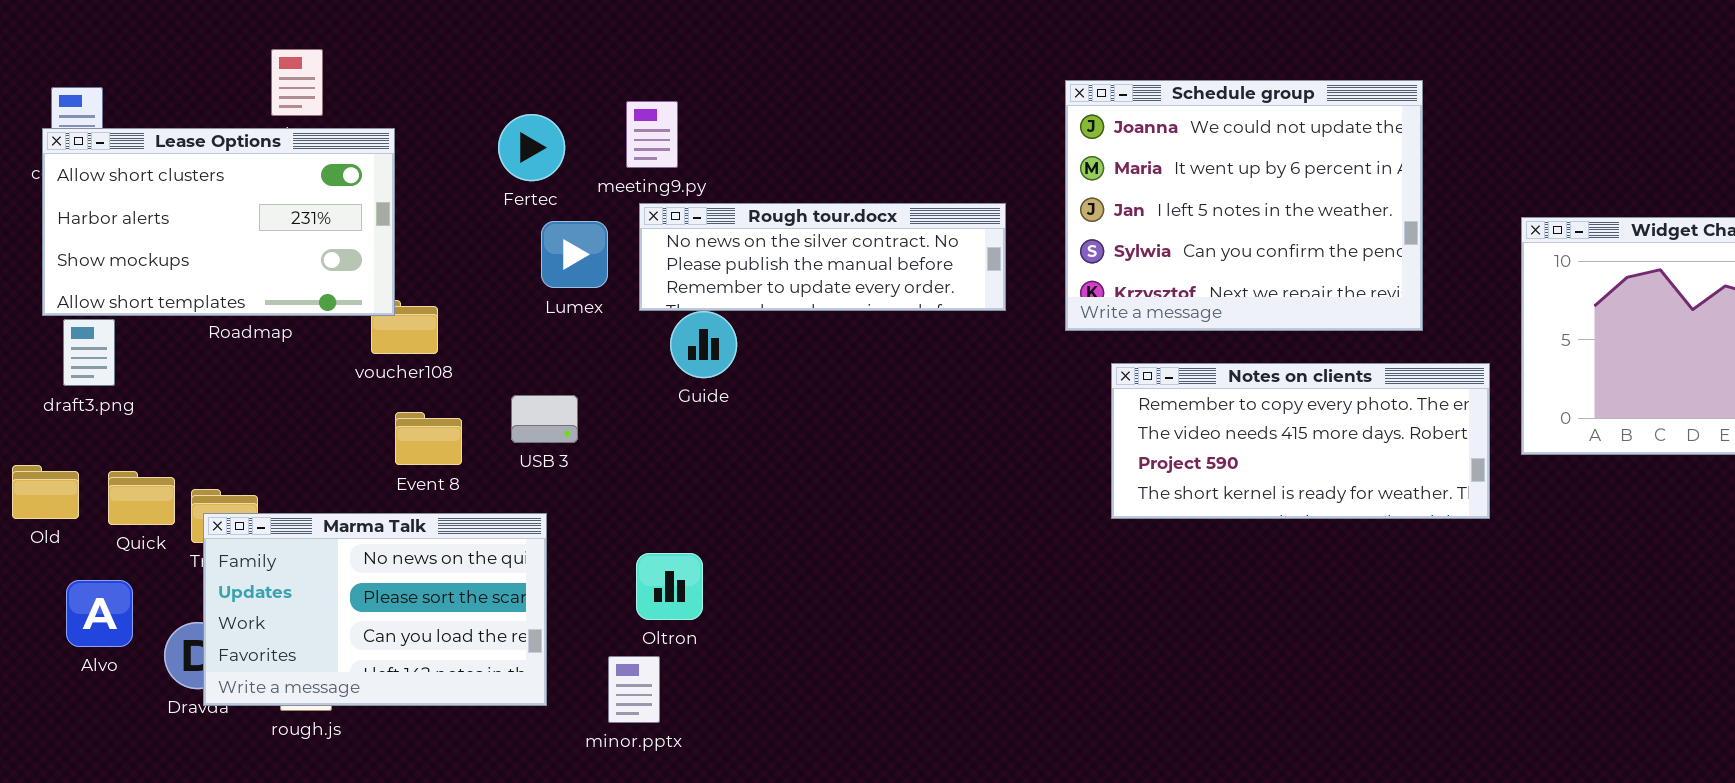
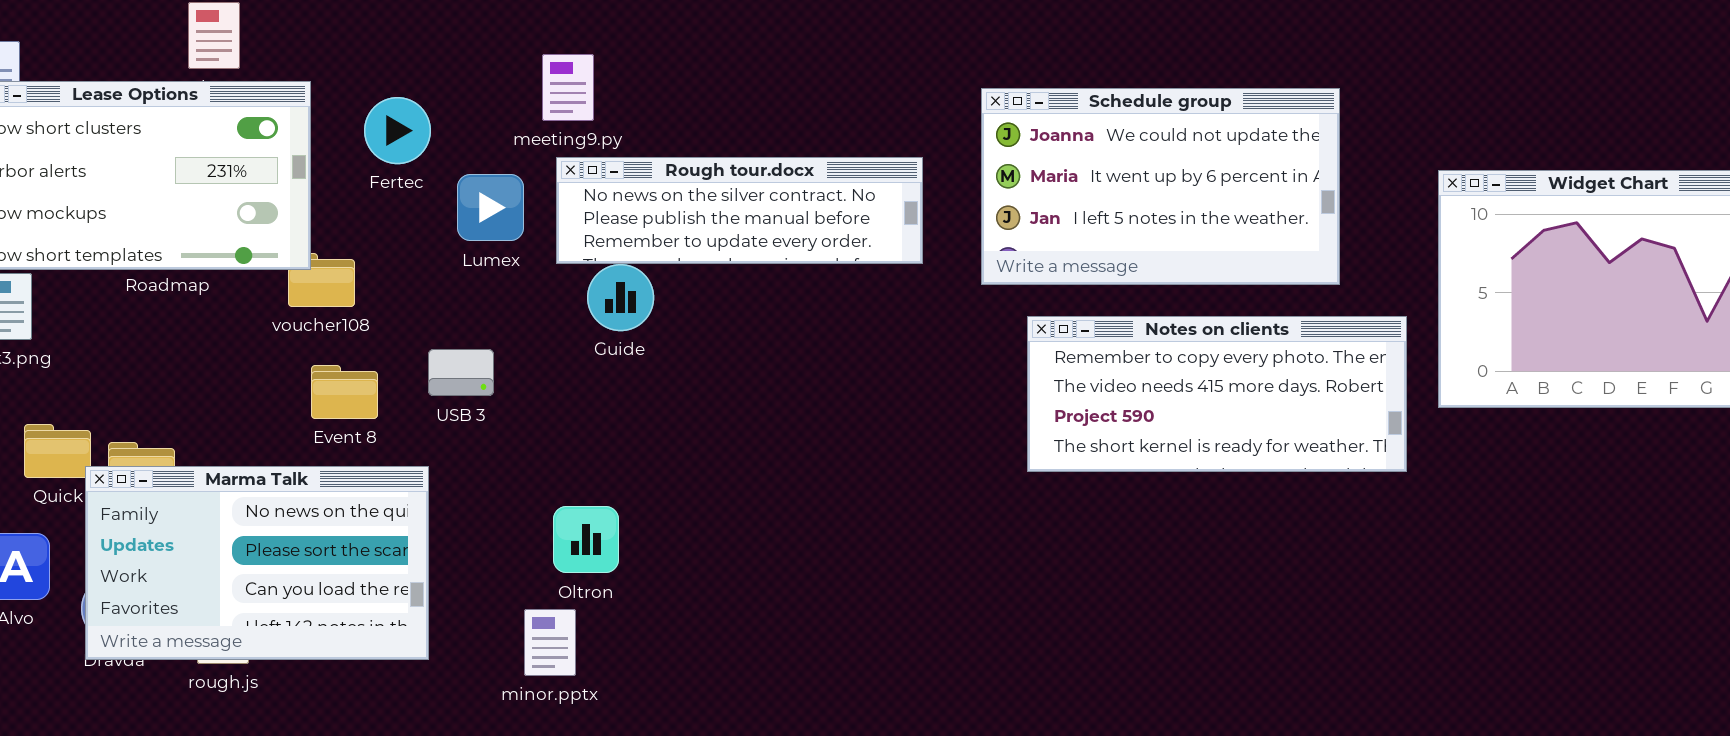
Schedule group: [1065,80,1423,331] -> [981,88,1340,285], resized
Fertec: [498,114,565,181] -> [364,97,431,164], moved
Marma Talk: [203,513,547,706] -> [85,466,429,660], moved

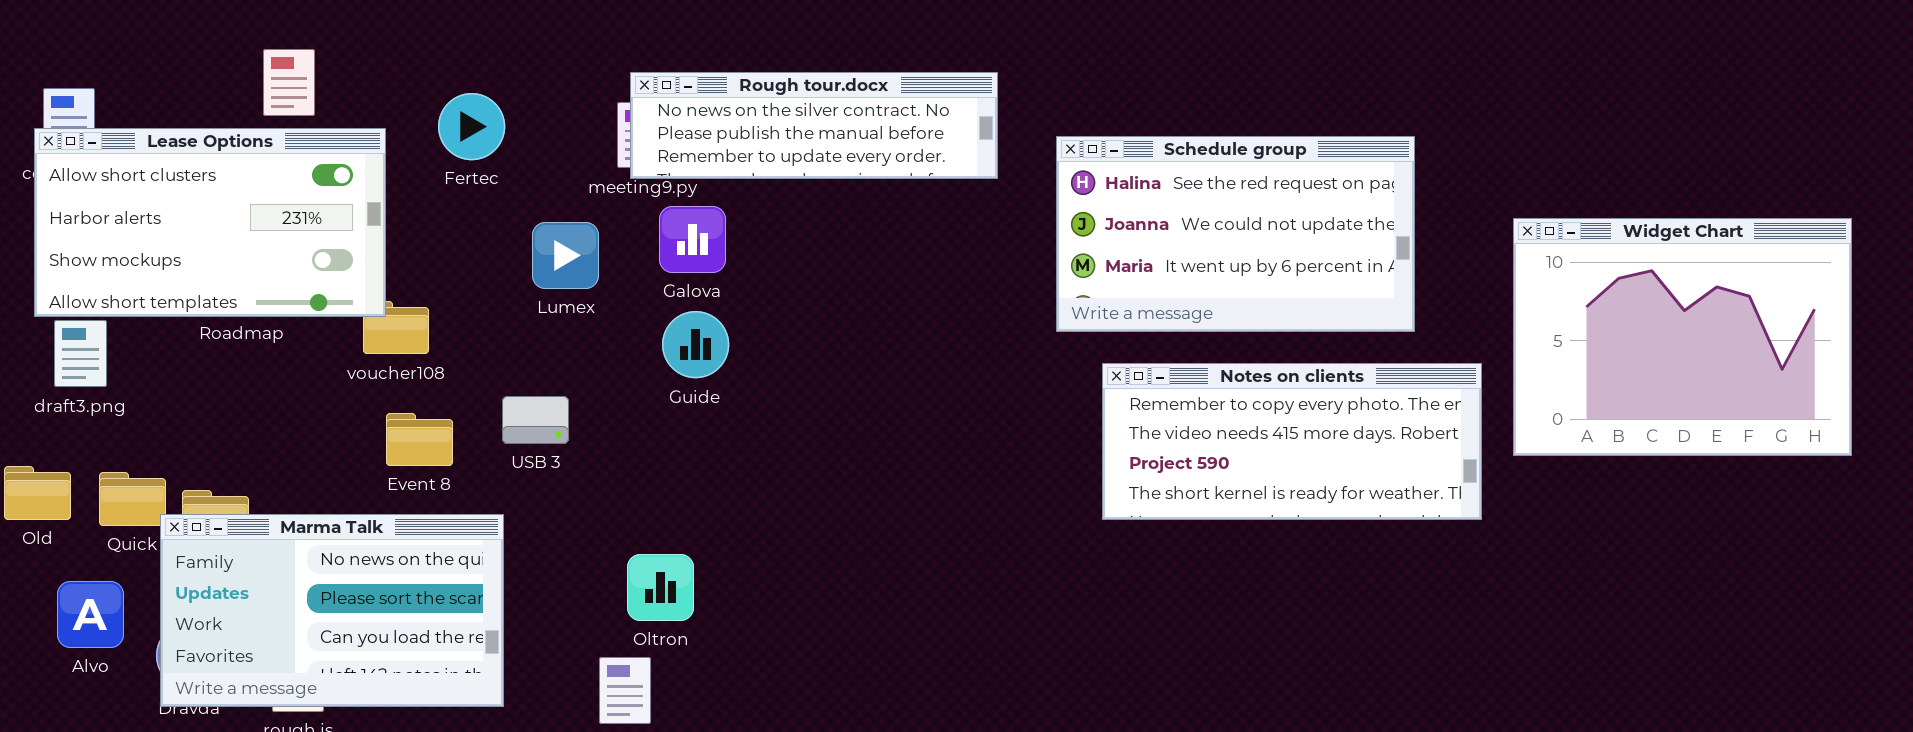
Schedule group: [981,88,1340,285] -> [1056,136,1415,332], scrolled up 1 row
Fertec: [364,97,431,164] -> [438,93,505,160], moved
Rough tour.docx: [556,157,923,264] -> [630,72,998,179], moved

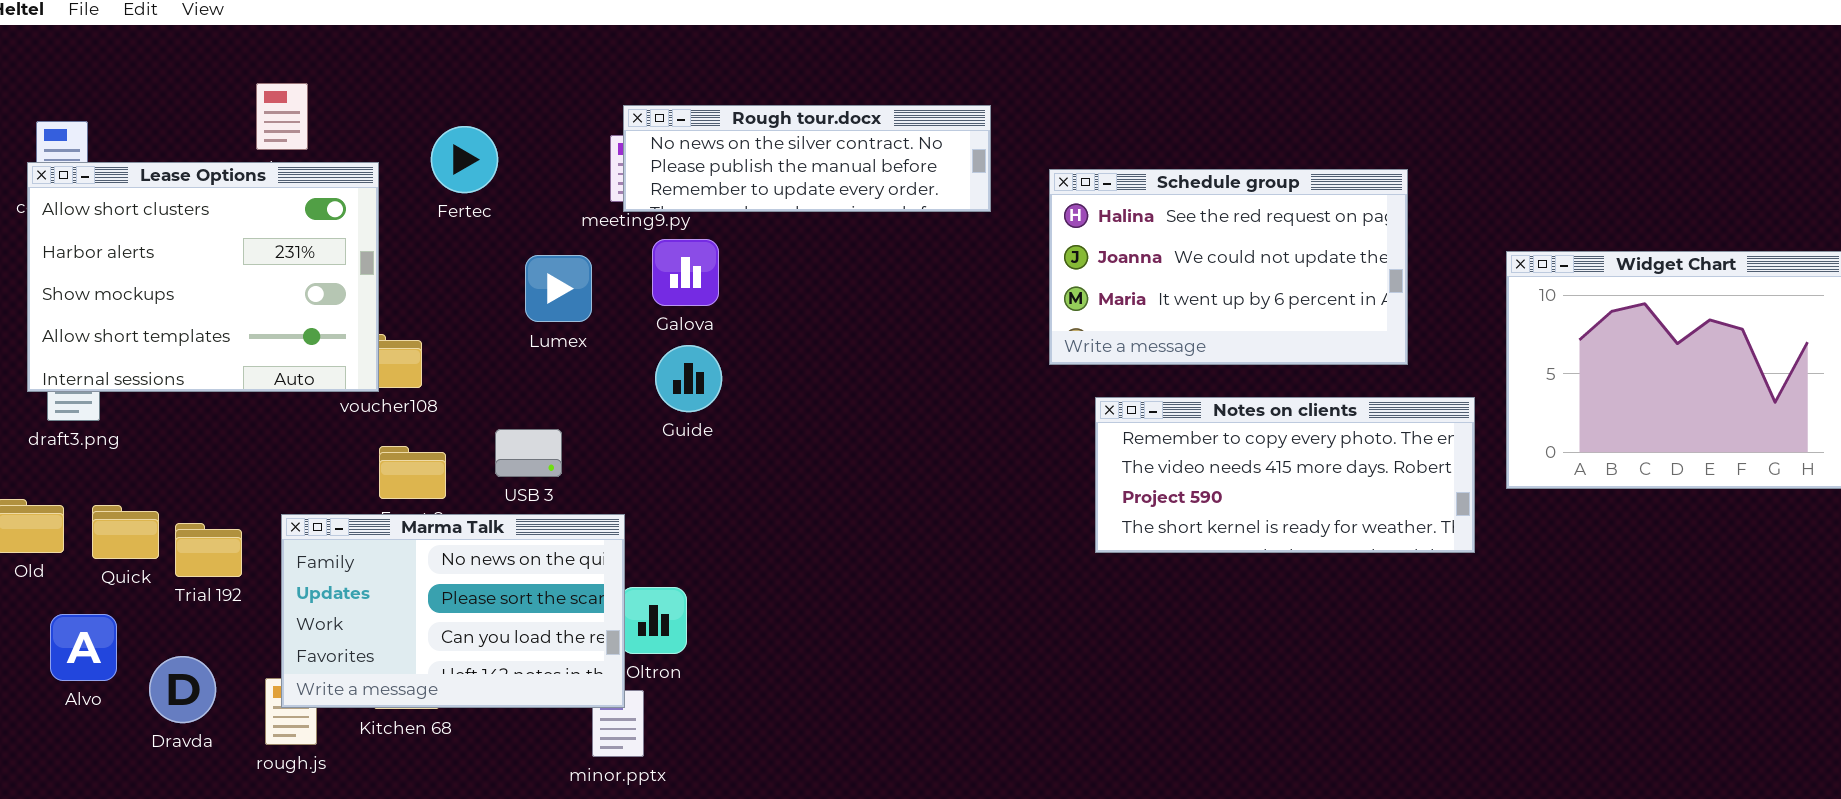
Lease Options: [34,128,386,317] -> [27,162,379,392], resized
Marma Talk: [160,514,504,707] -> [281,514,625,708], moved

